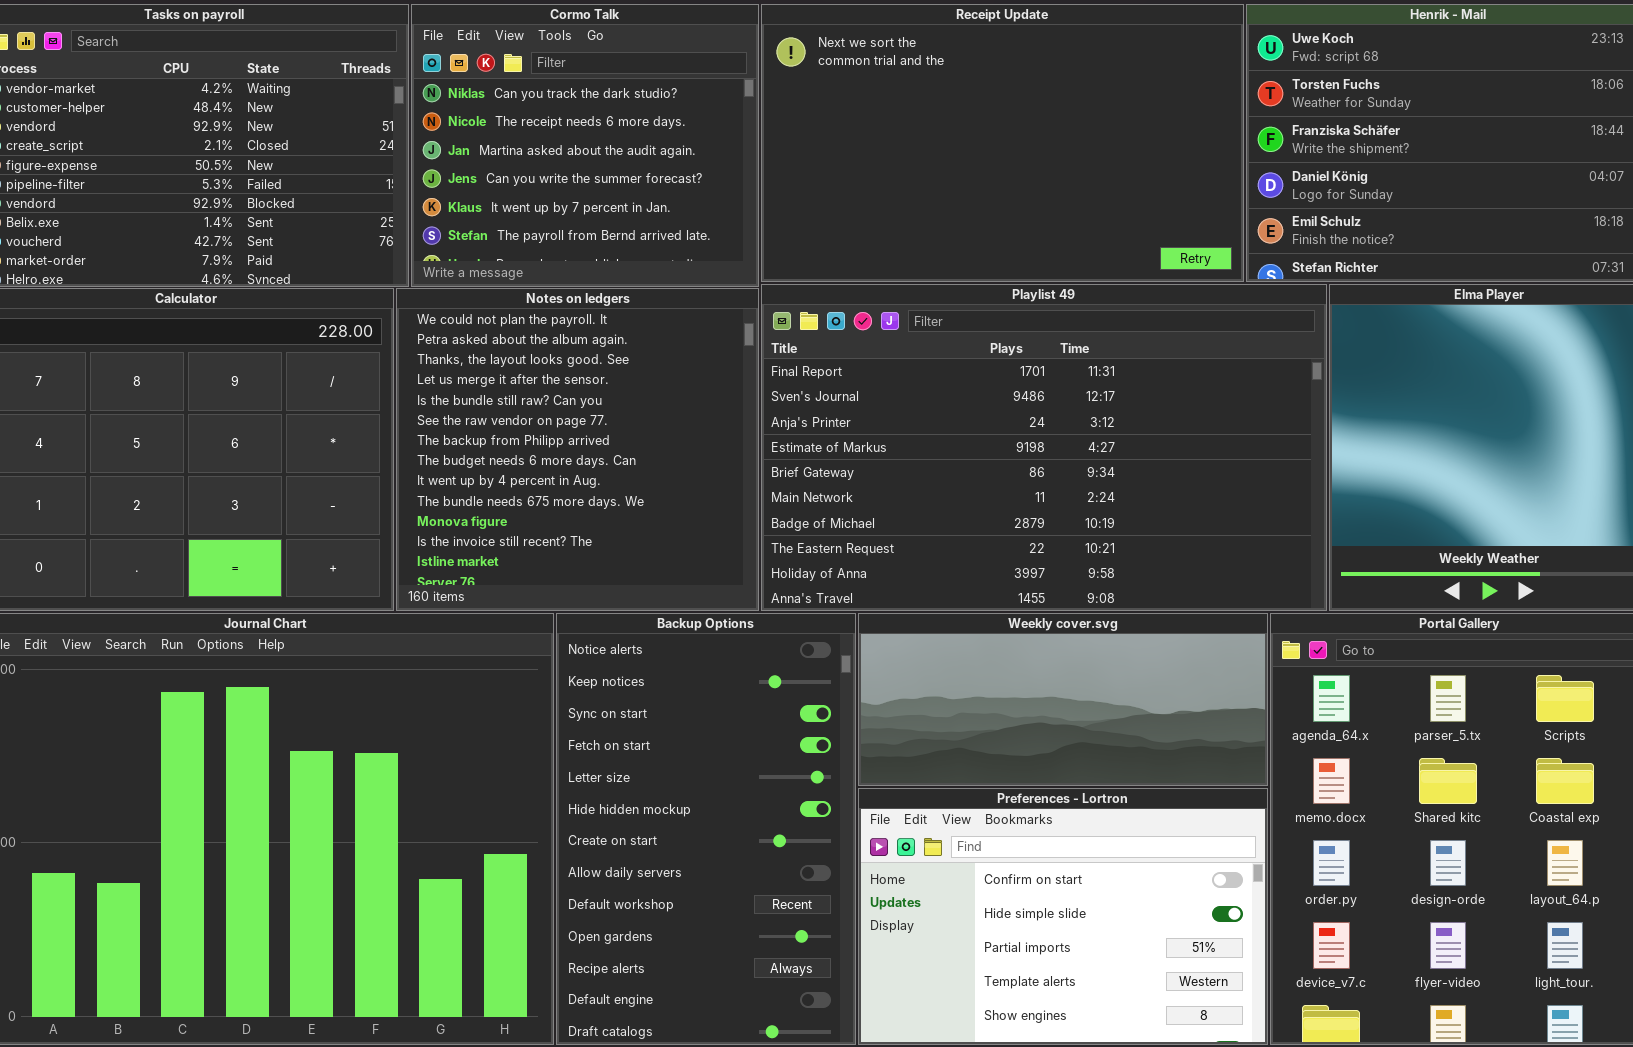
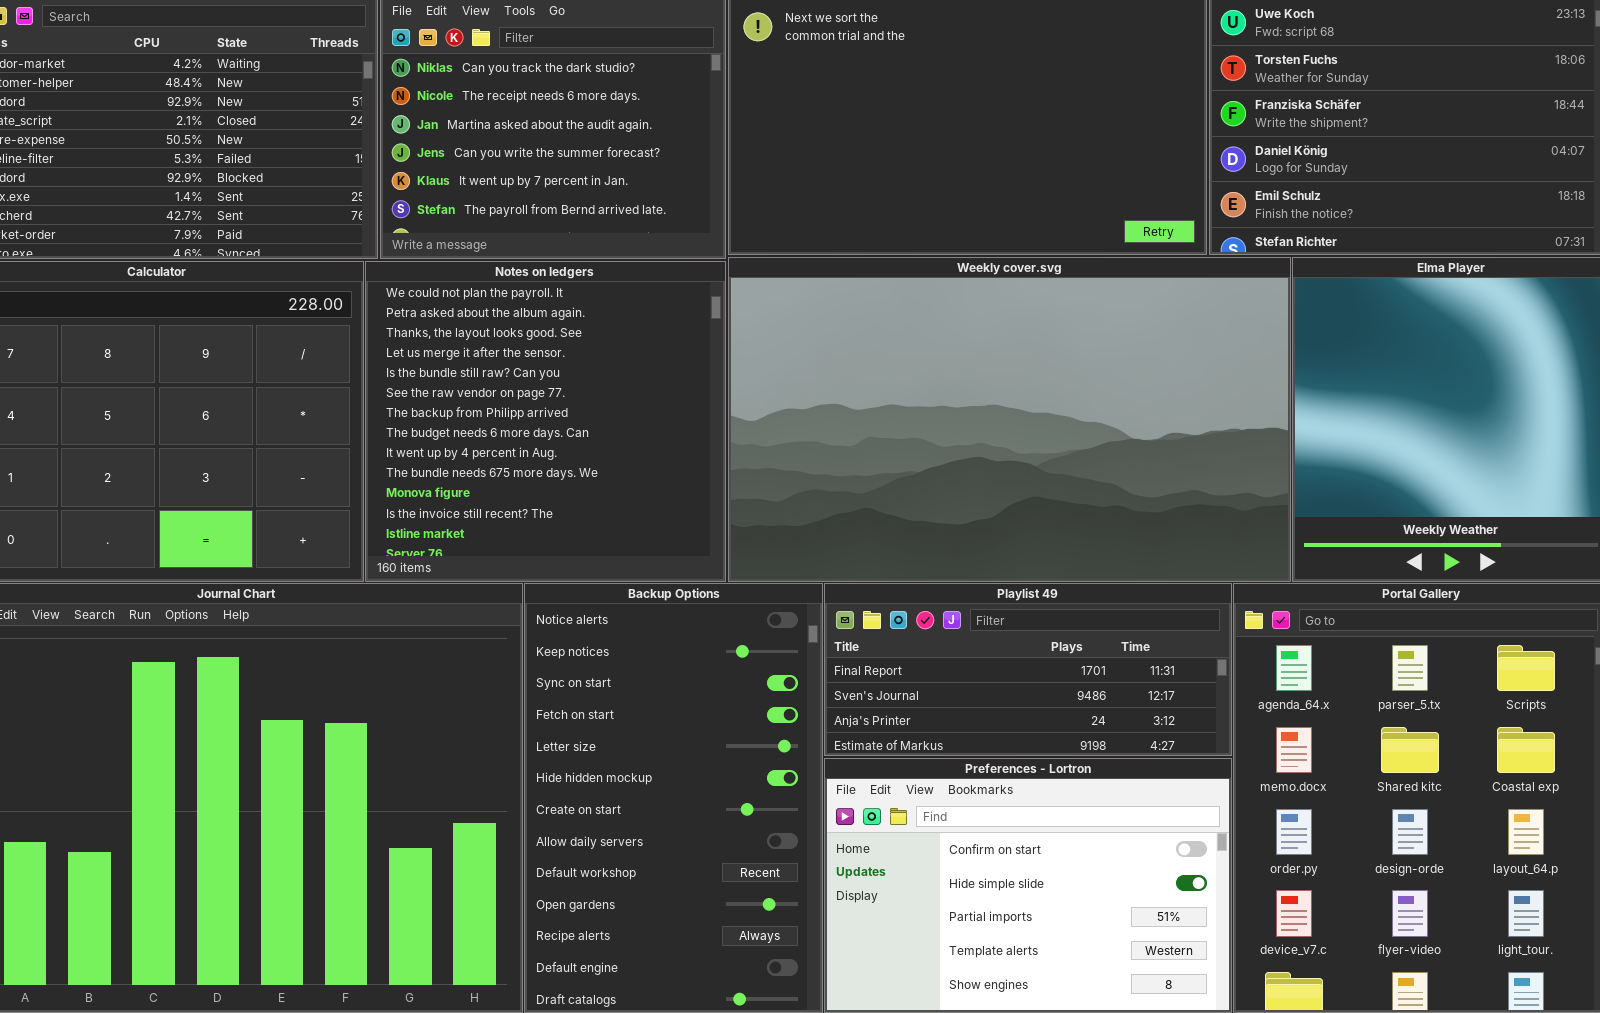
Playlist 49: [761,284,1327,611] -> [824,583,1232,756], moved, resized
Weekly cover.svg: [858,613,1268,786] -> [728,257,1291,582], moved, resized

